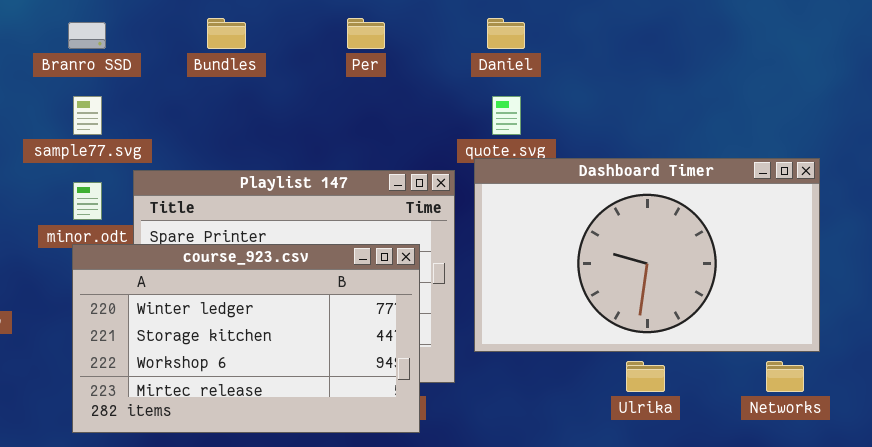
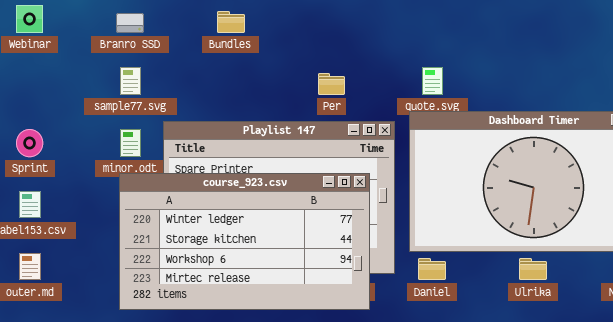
Per: [347,18,385,49] -> [318,73,345,95], moved
Daniel: [487,18,525,49] -> [418,258,446,280], moved

